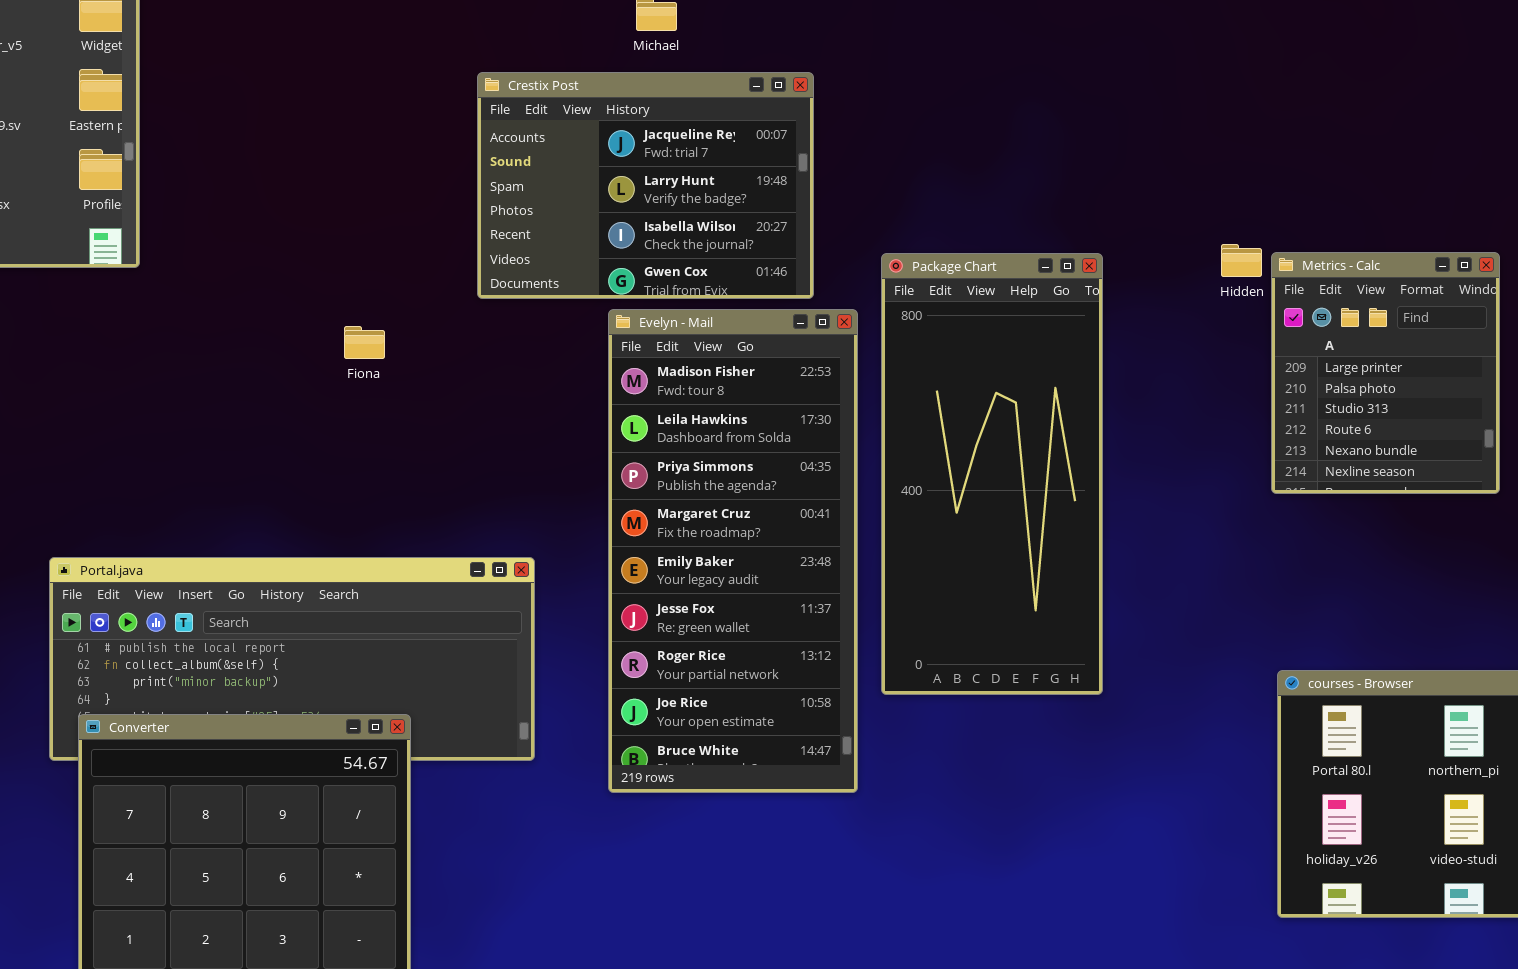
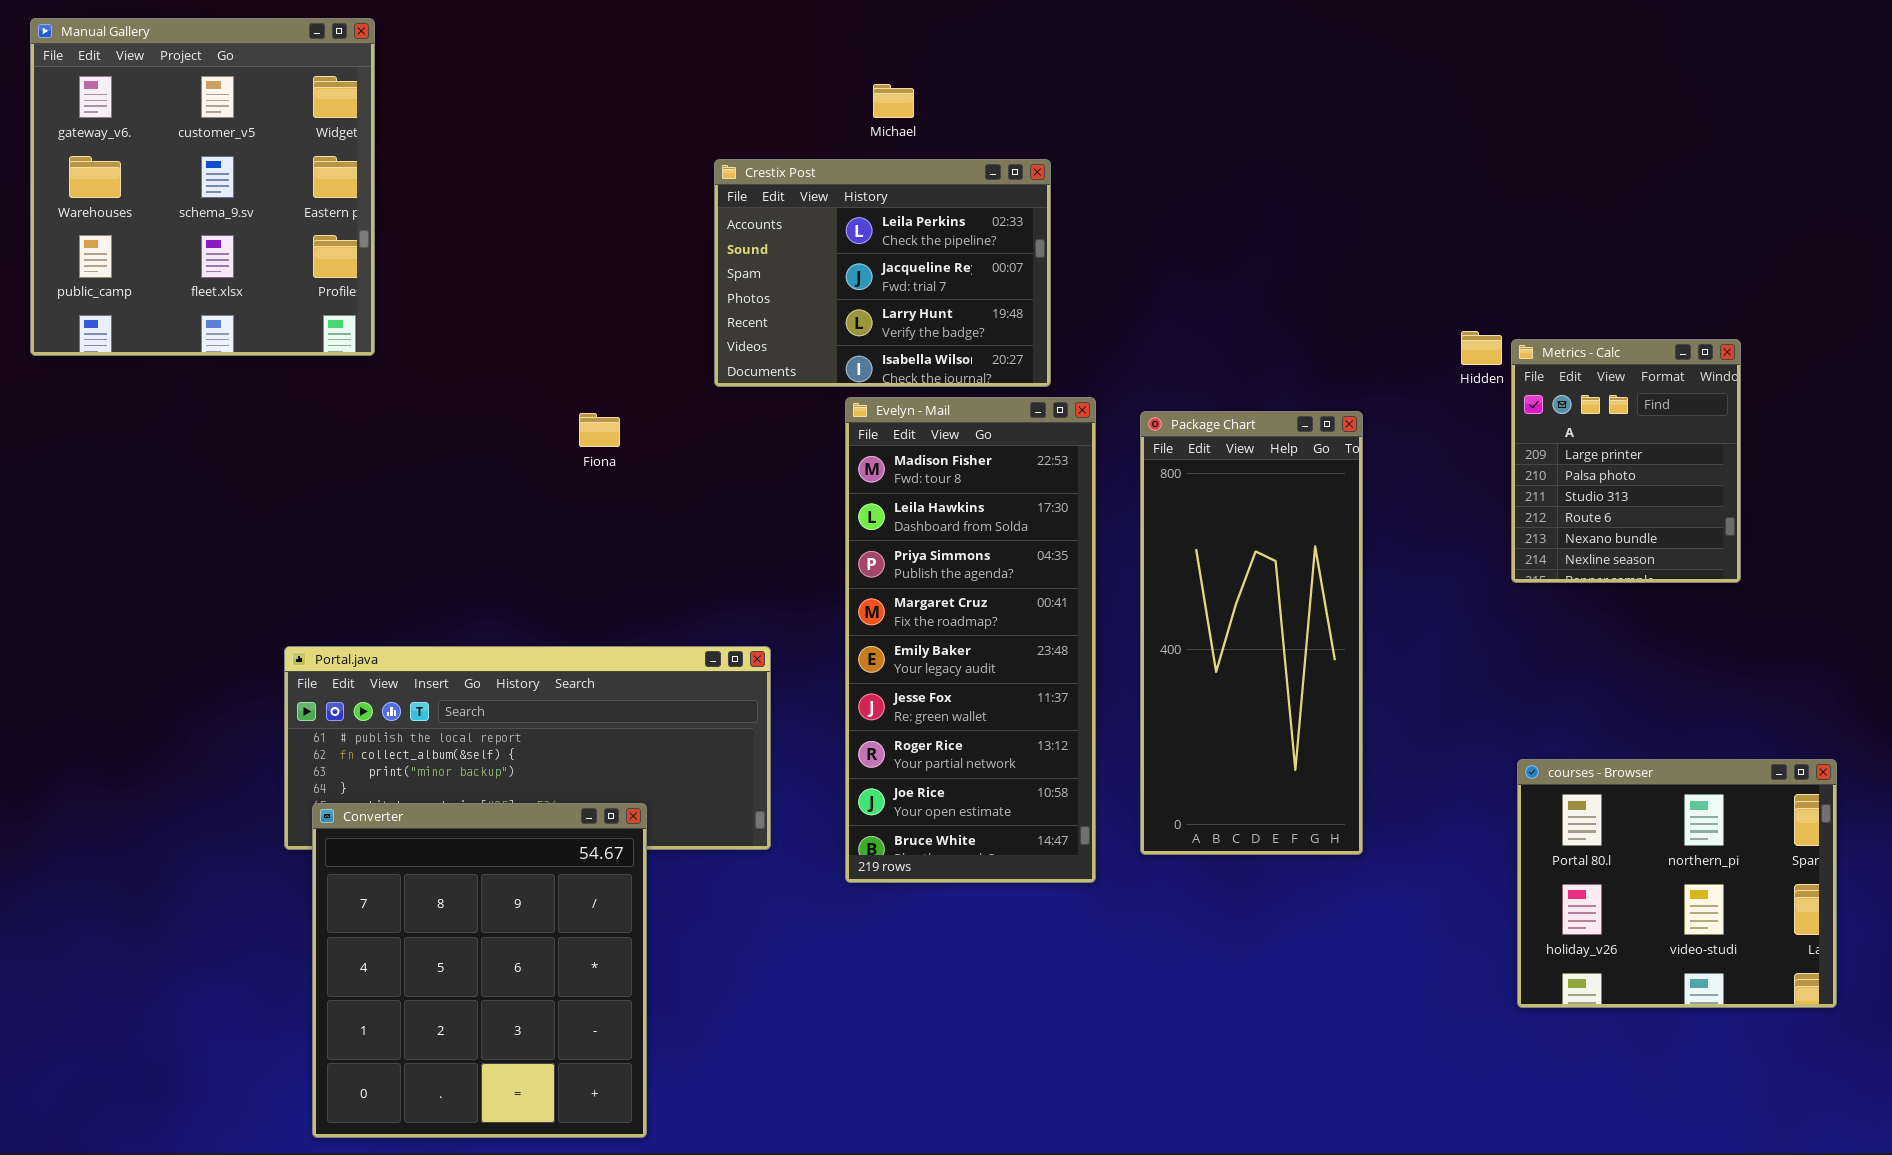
Crestix Post: [477,72,814,299] -> [714,159,1051,387], scrolled up 1 row
Package Chart: [881,253,1103,695] -> [1140,411,1363,855], moved

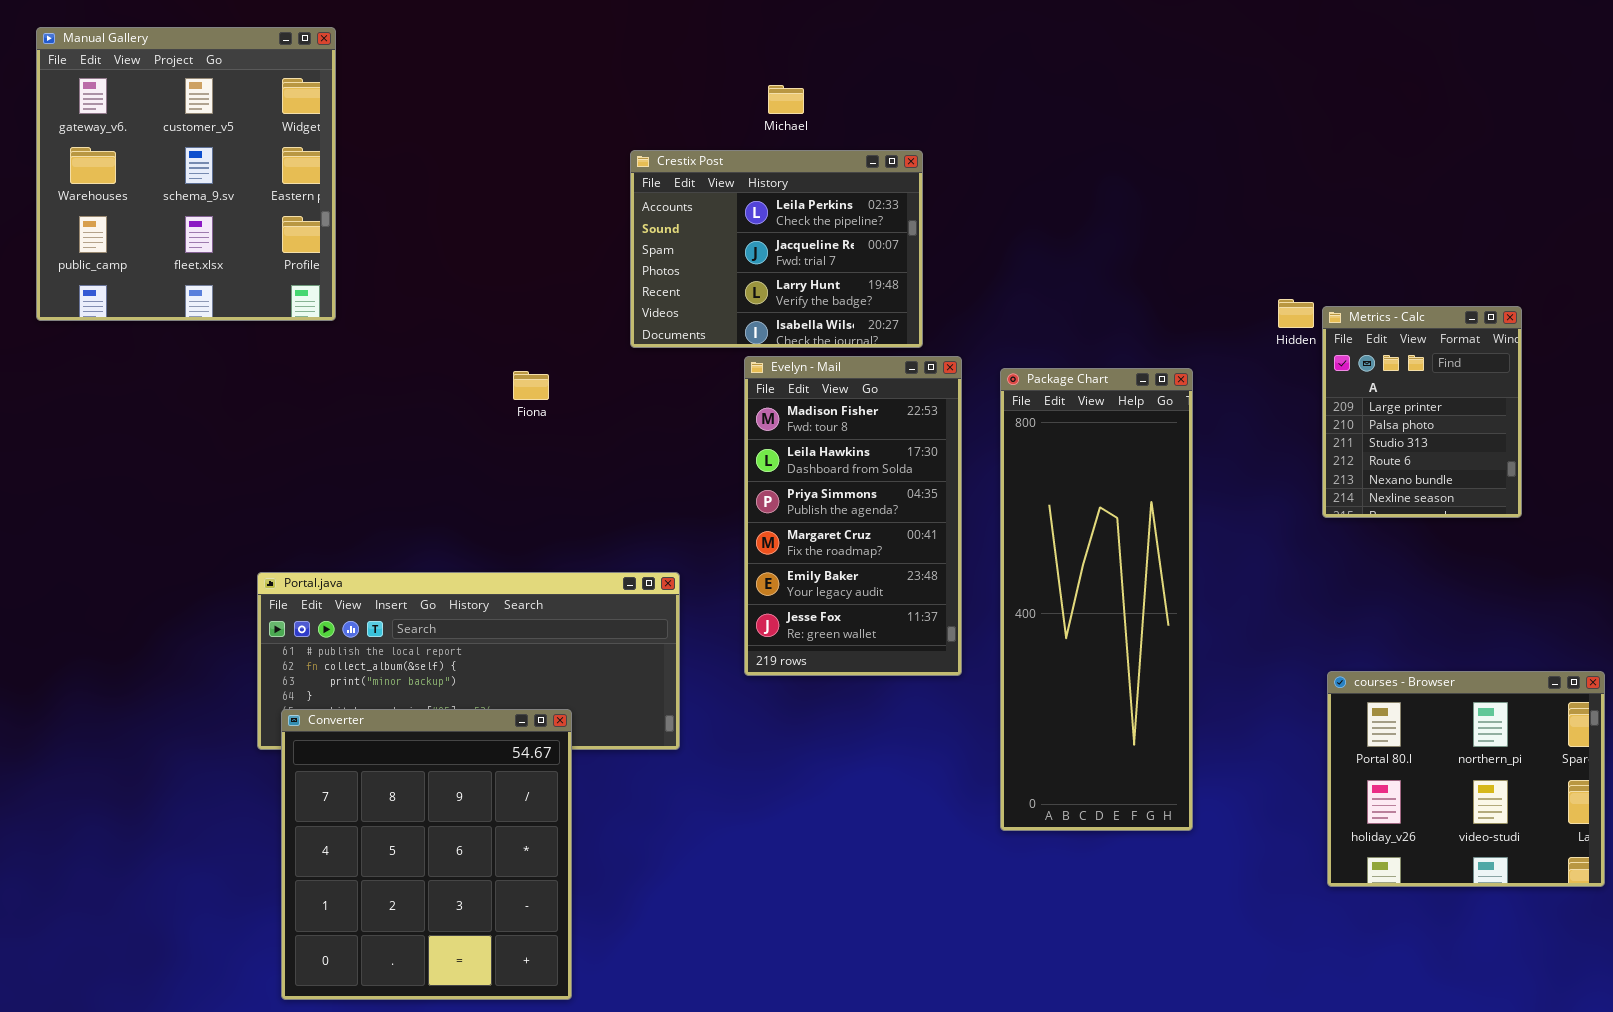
Evelyn - Mail: [845,397,1096,883] -> [744,356,962,676], resized
Package Chart: [1140,411,1363,855] -> [1000,368,1193,831], resized

